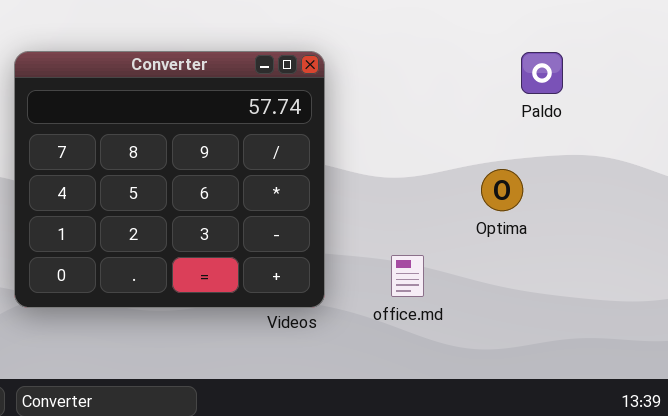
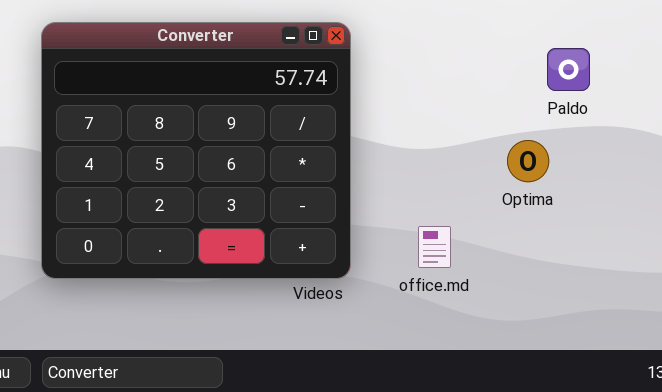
Paldo: [521,52,563,94] -> [547,48,590,91], moved

